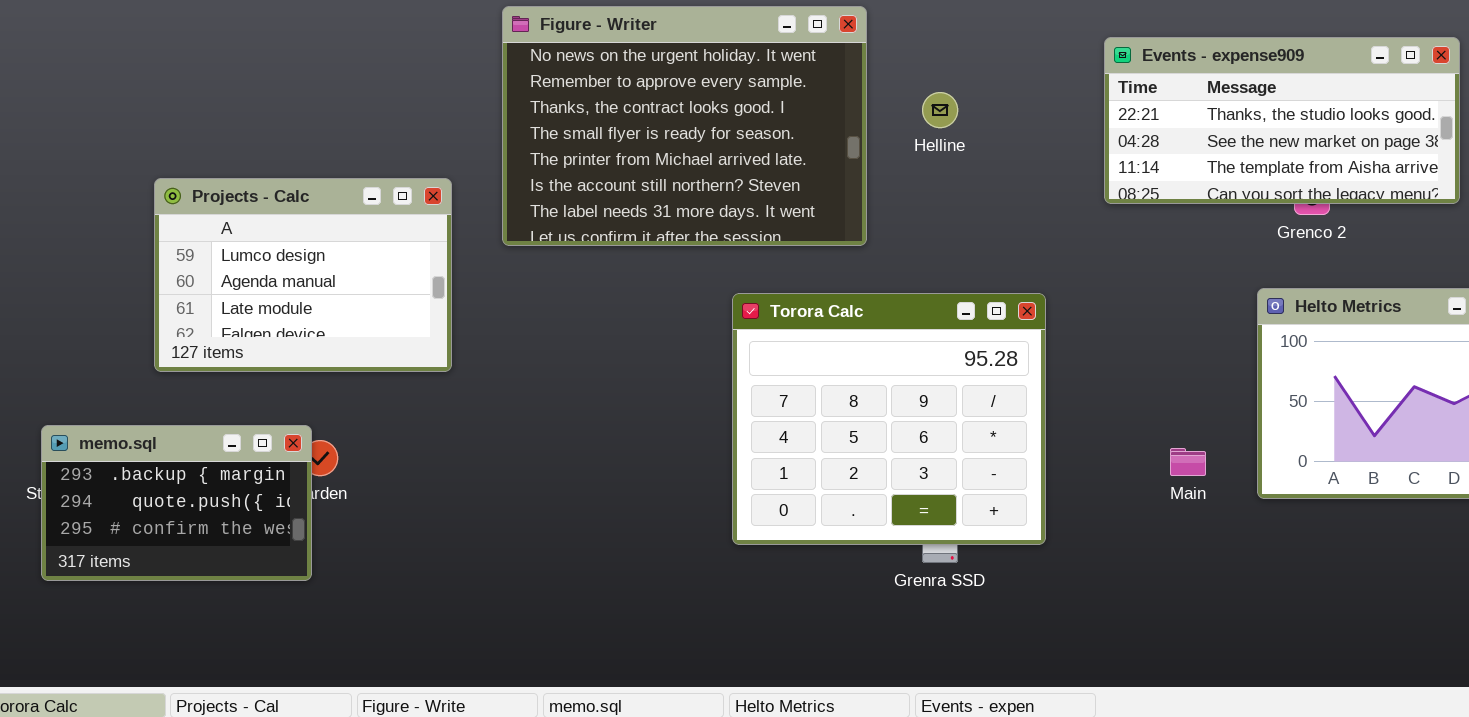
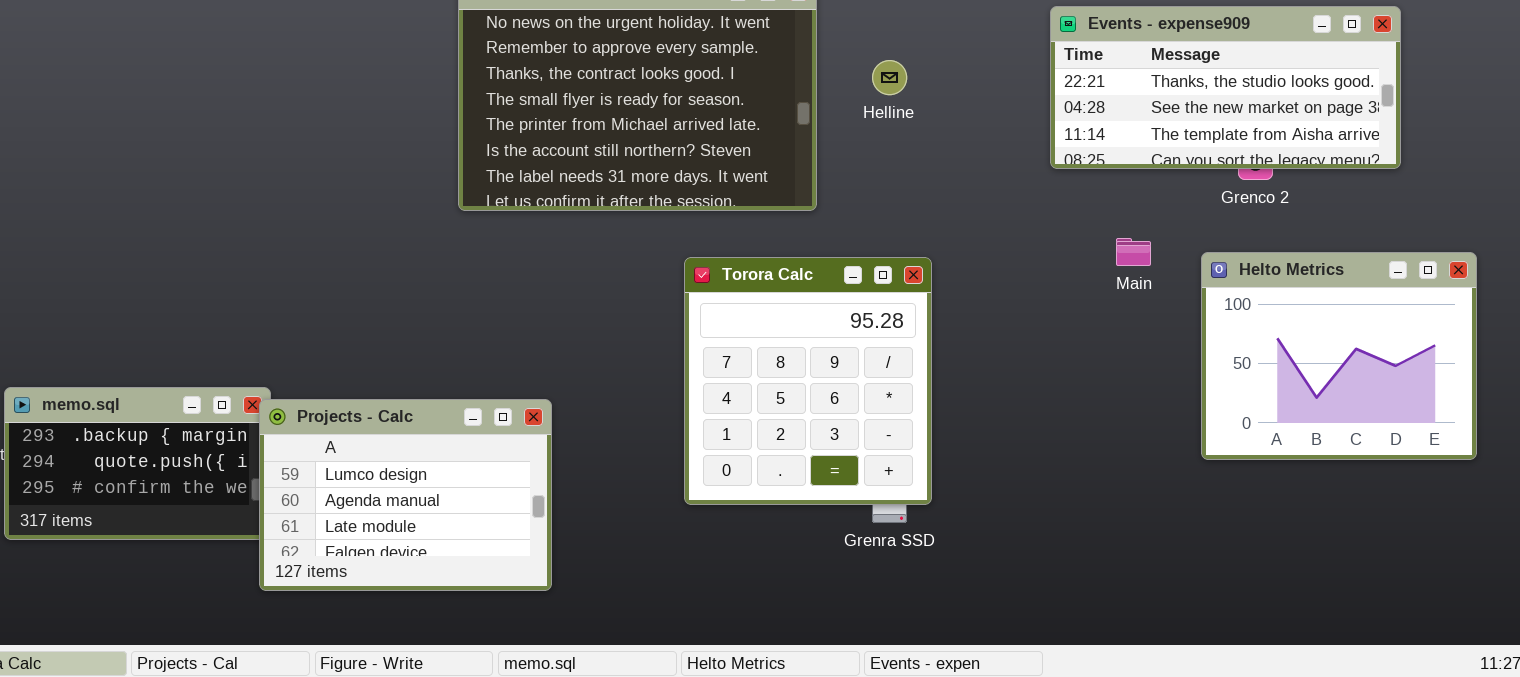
Projects - Calc: [154,178,452,372] -> [259,399,552,591], moved
Torora Calc: [732,293,1046,545] -> [684,257,932,505], resized
Main: [1170,448,1206,476] -> [1116,238,1151,266], moved

